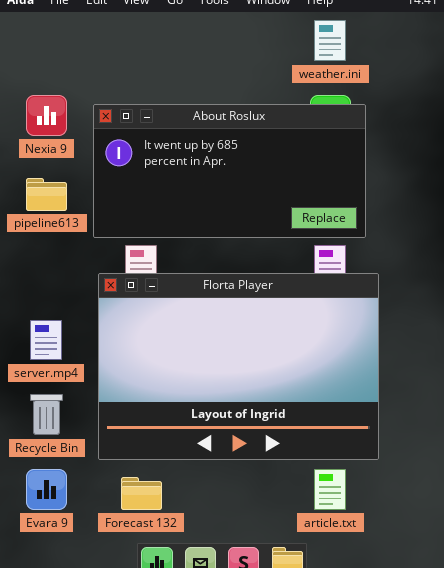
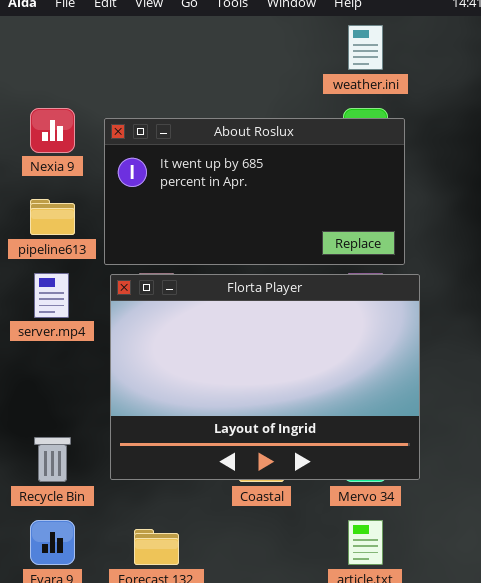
Florta Player: [98,273,379,460] -> [110,274,420,480], moved
server.mp4: [30,320,62,360] -> [34,273,69,318], moved

